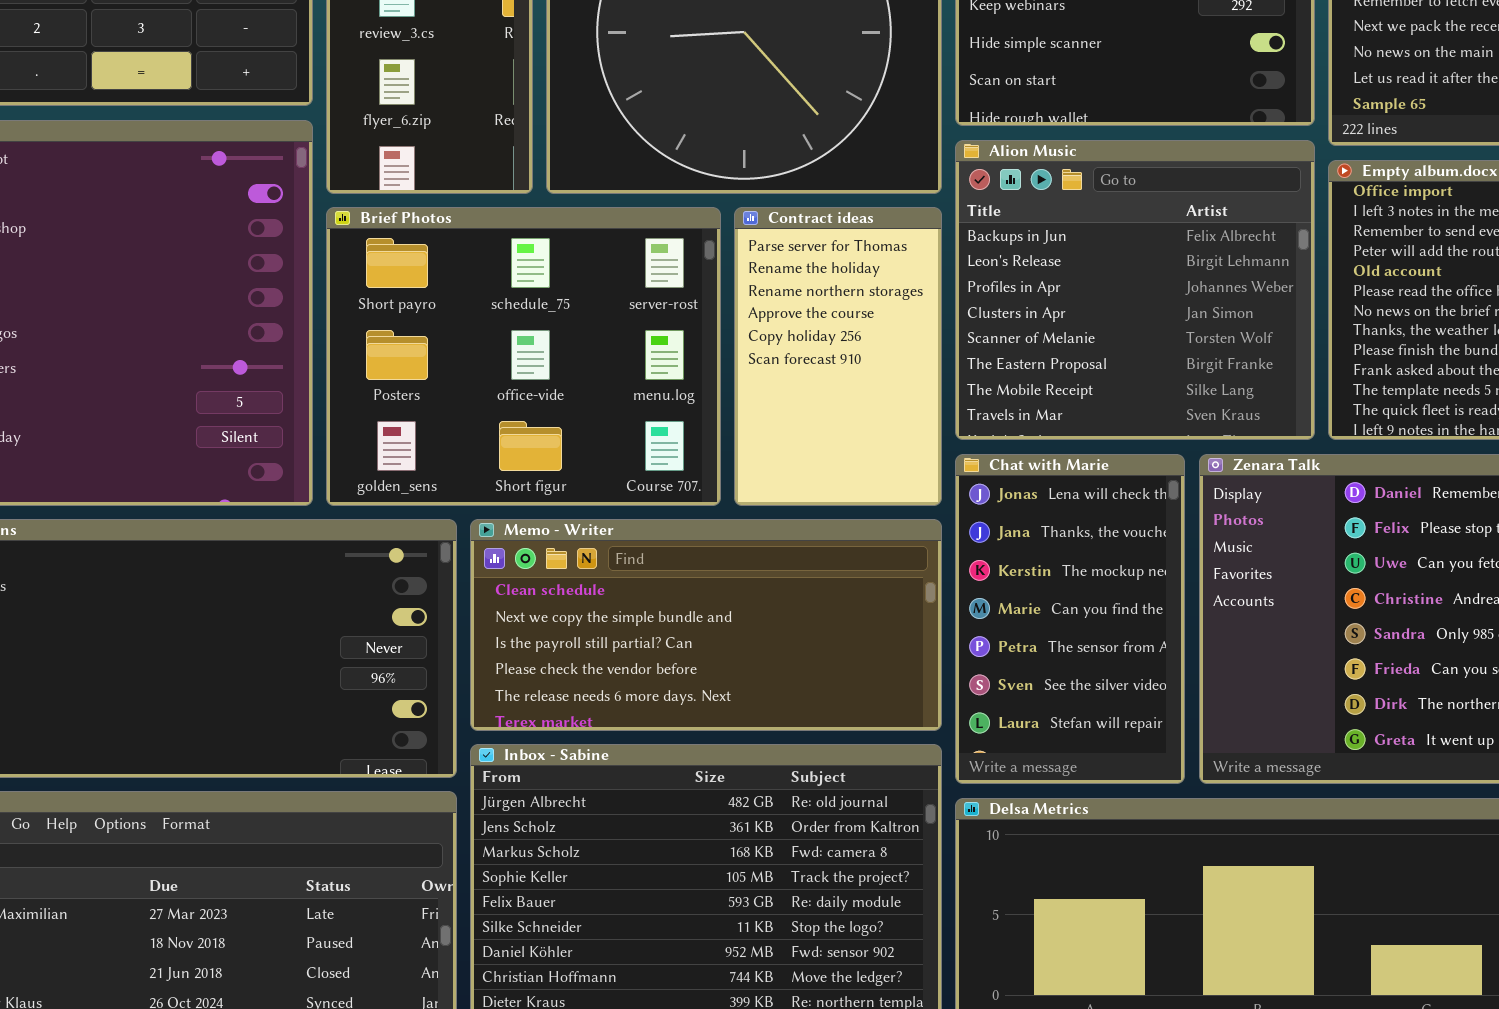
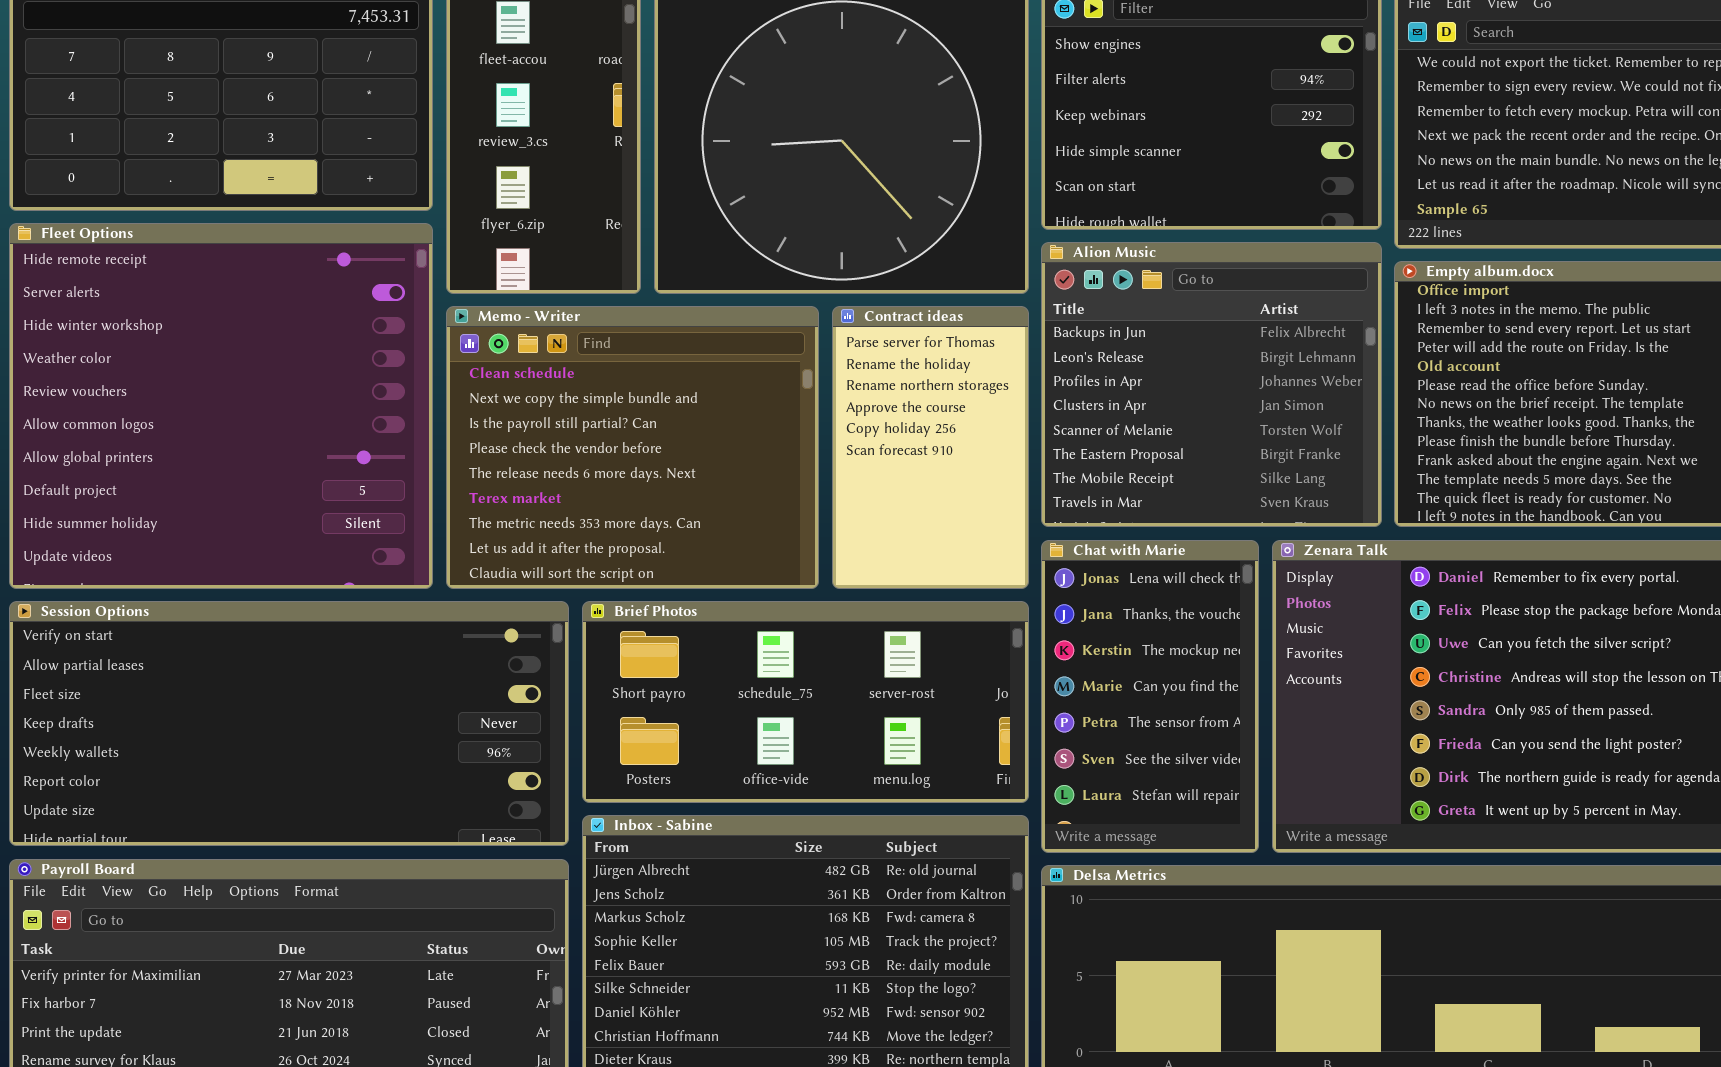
Brief Photos: [326,207,721,506] -> [582,601,1029,803], moved, resized
Memo - Writer: [470,519,942,731] -> [446,306,819,589], moved, resized

